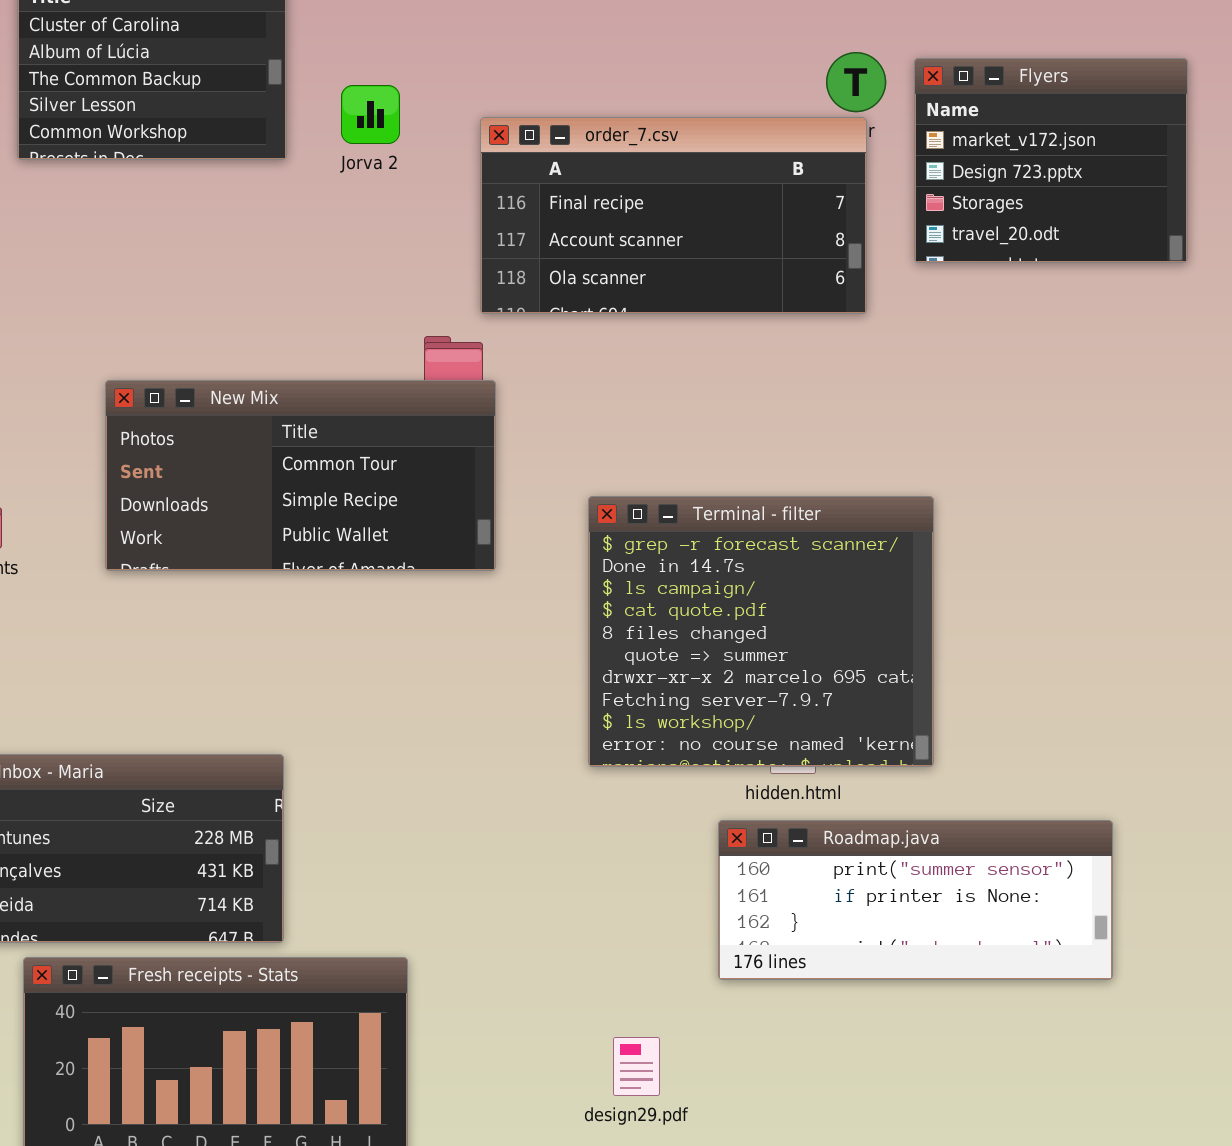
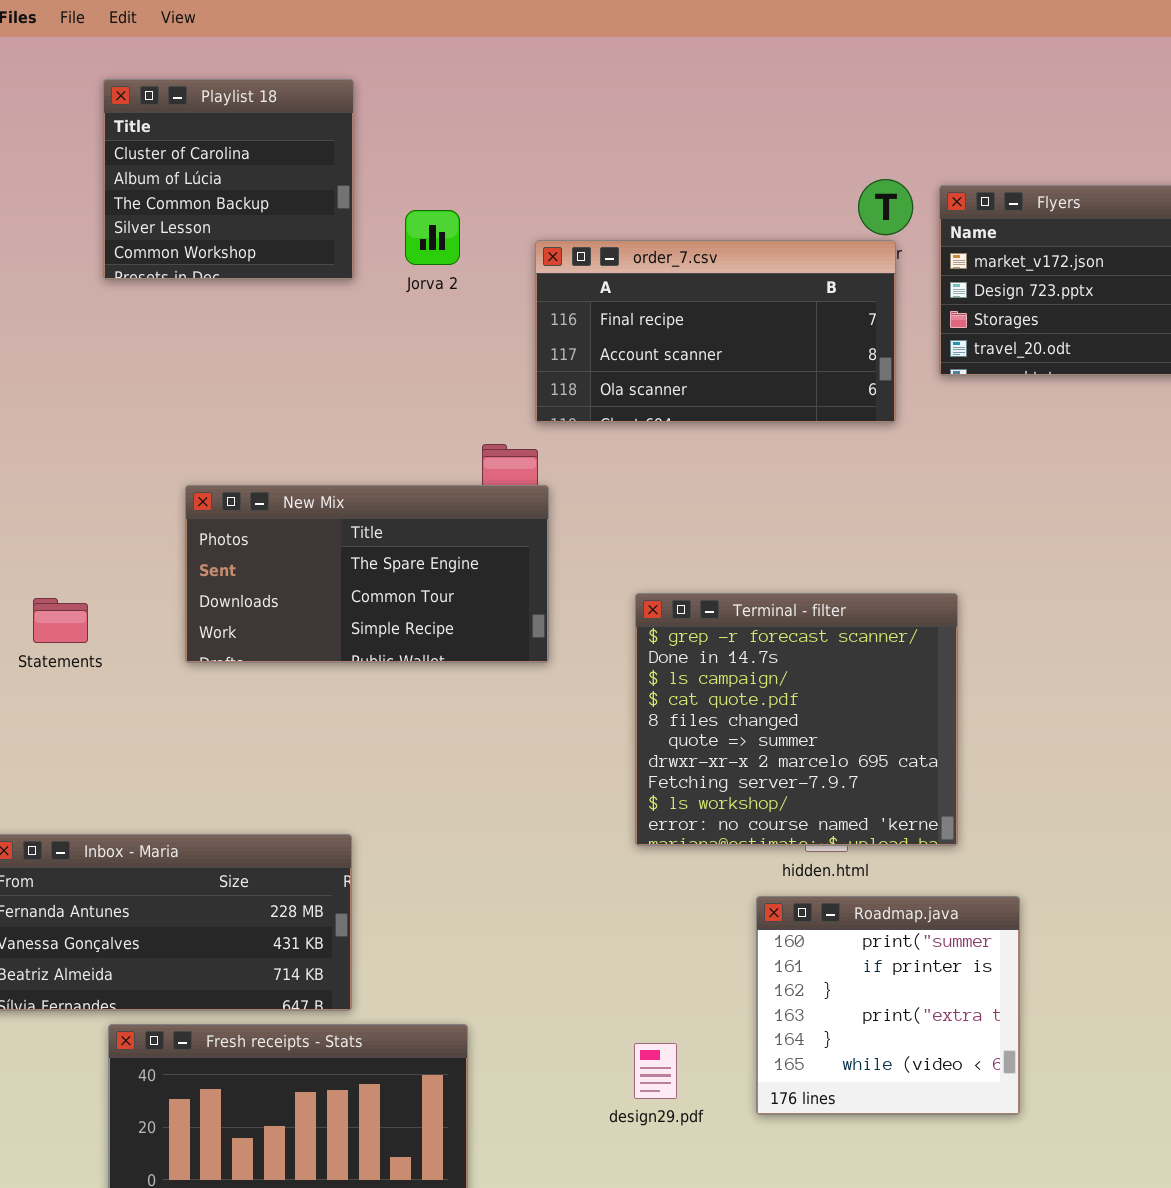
New Mix: [105,380,496,571] -> [185,485,549,663], scrolled up 1 row
Roadmap.java: [718,820,1113,980] -> [756,896,1020,1115], resized
design29.pdf: [613,1037,660,1096] -> [634,1043,677,1099], moved

